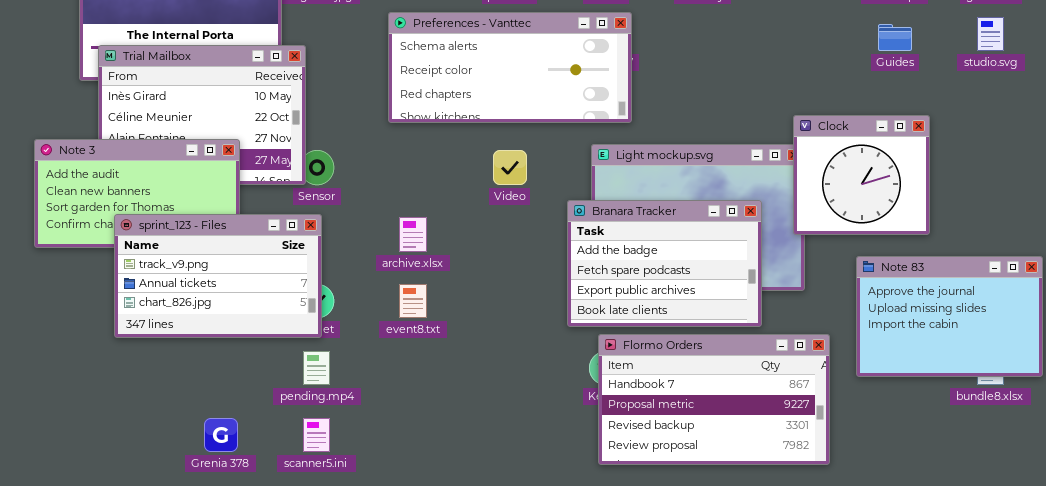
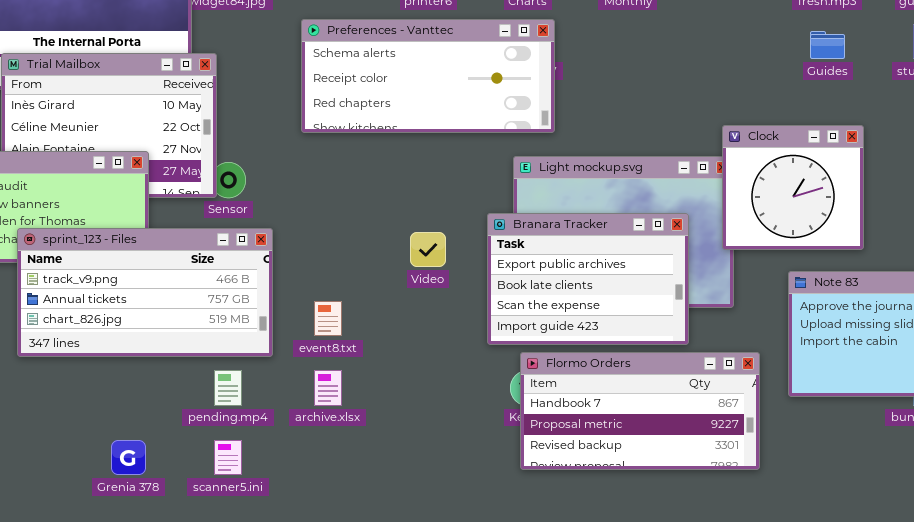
Video: [493,150,527,185] -> [410,232,446,267], moved
Branara Tracker: [567,200,762,327] -> [487,213,689,345], scrolled down 2 rows
sprint_123 - Files: [114,214,322,338] -> [17,228,273,357], resized
archive.xlsx: [399,217,427,252] -> [314,370,342,406], moved
Flormo Orders: [598,334,830,465] -> [520,352,760,470], resized

